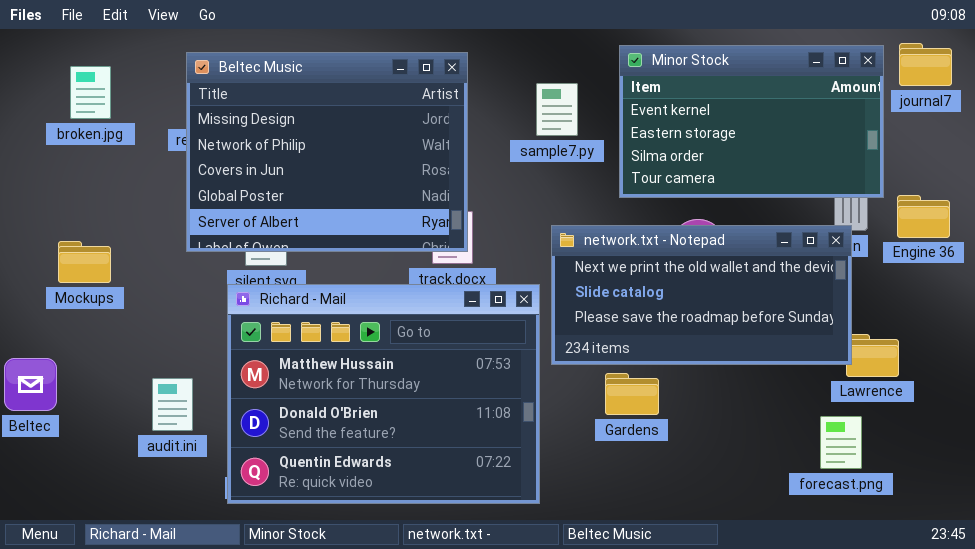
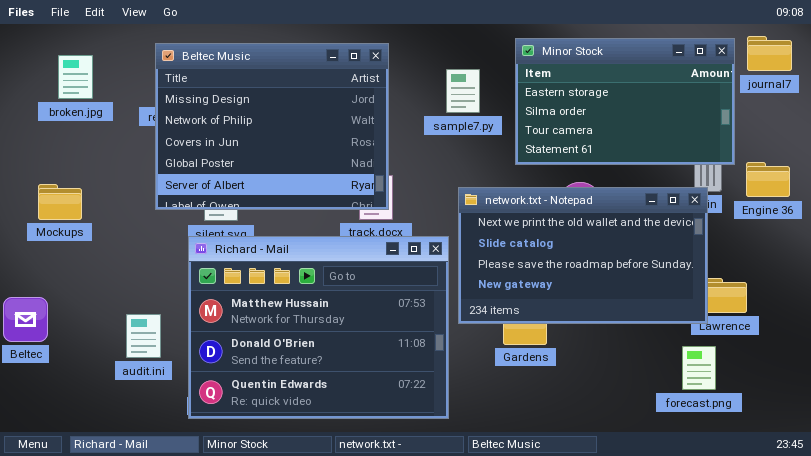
Minor Stock: [619,45,884,198] -> [515,38,735,165], scrolled down 1 row
network.txt - Notepad: [551,225,852,365] -> [458,187,708,324], resized
Mockups: [58,241,111,283] -> [38,184,82,220], moved

